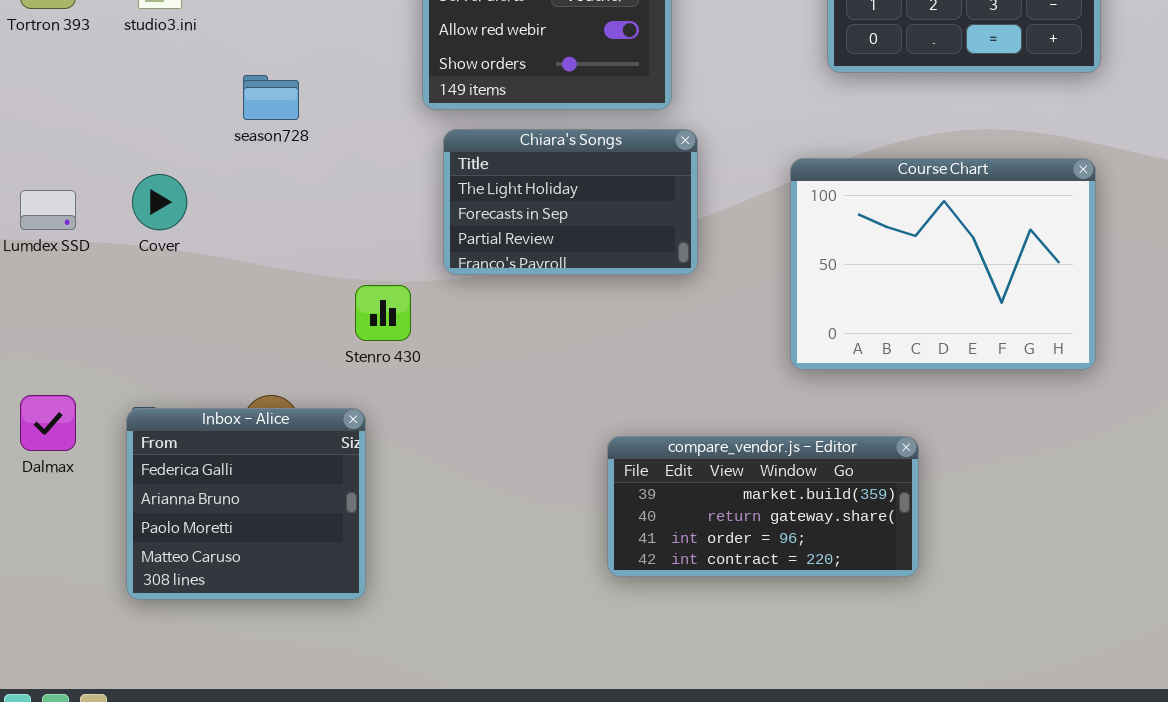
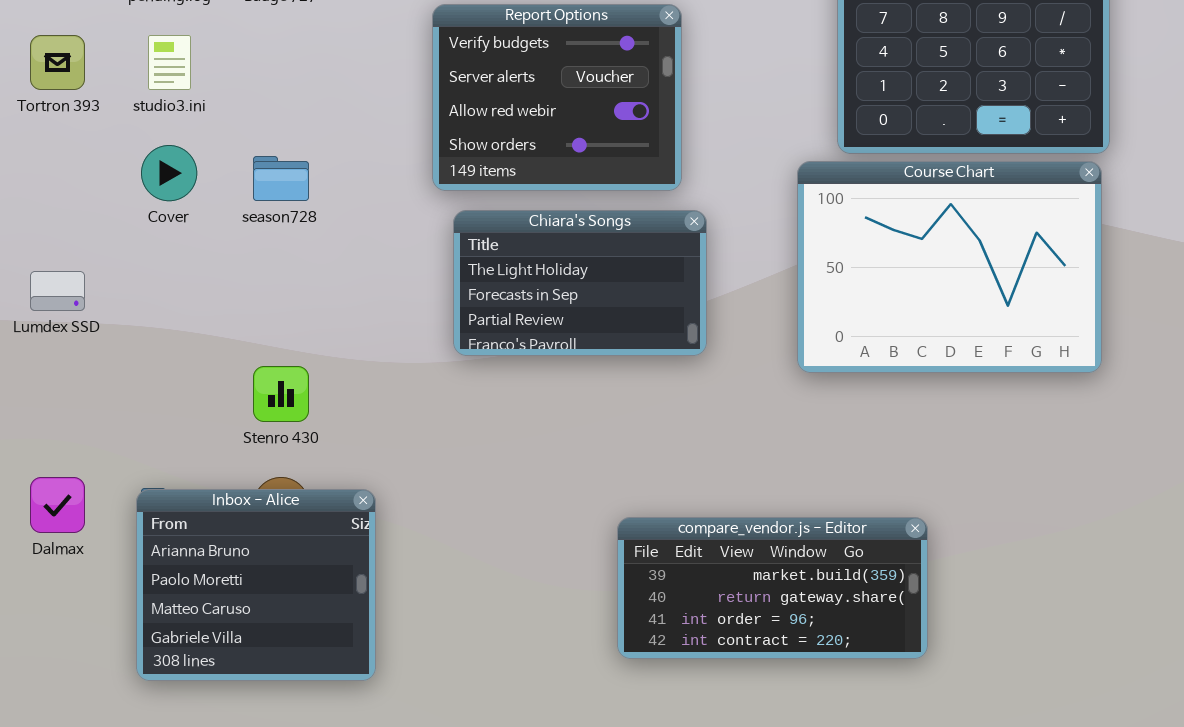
Course Chart: [790,158,1096,370] -> [797,161,1102,373], moved
Cover: [132,174,187,230] -> [141,145,197,201], moved
Stenro 430: [355,285,411,341] -> [253,366,309,422], moved
Inbox - Alice: [126,408,366,600] -> [136,489,376,681], scrolled down 1 row

